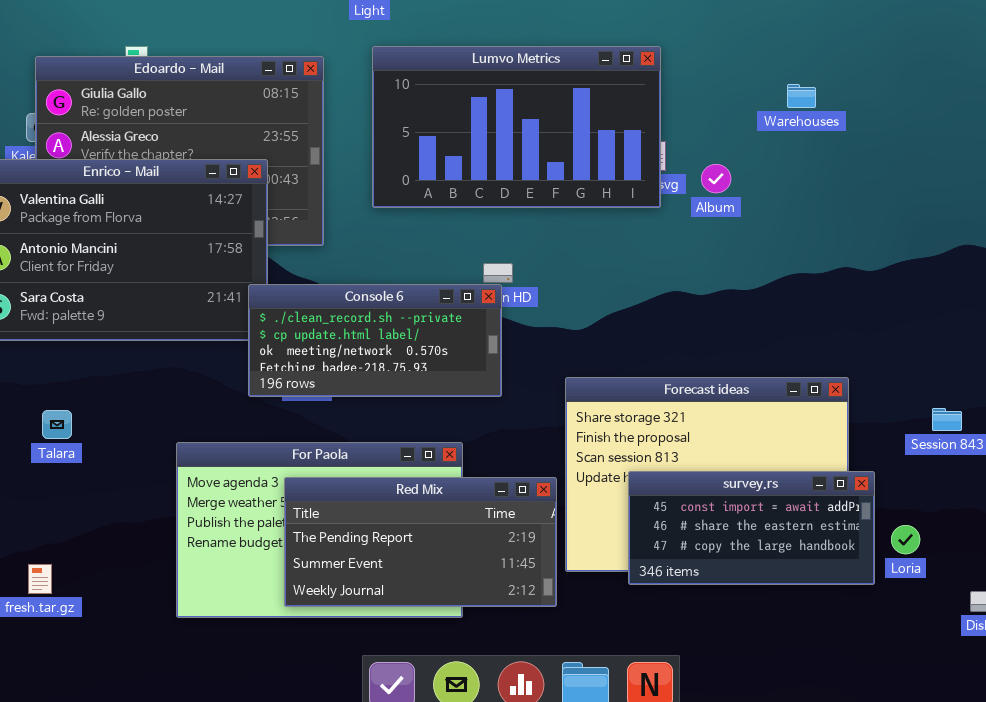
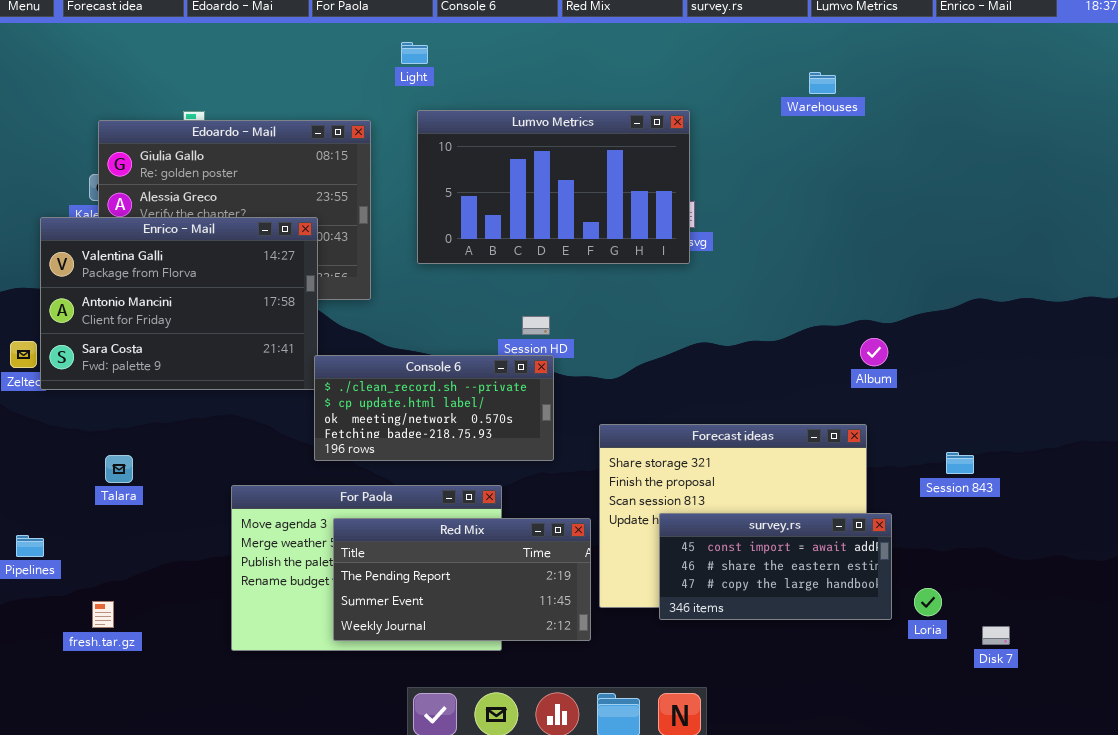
Warehouses: [787,84,816,108] -> [809,72,836,94], moved
Album: [701,164,731,193] -> [860,338,888,366], moved
Console 6: [248,284,502,397] -> [314,355,554,461], moved
Loria: [891,525,920,554] -> [914,588,942,616], moved

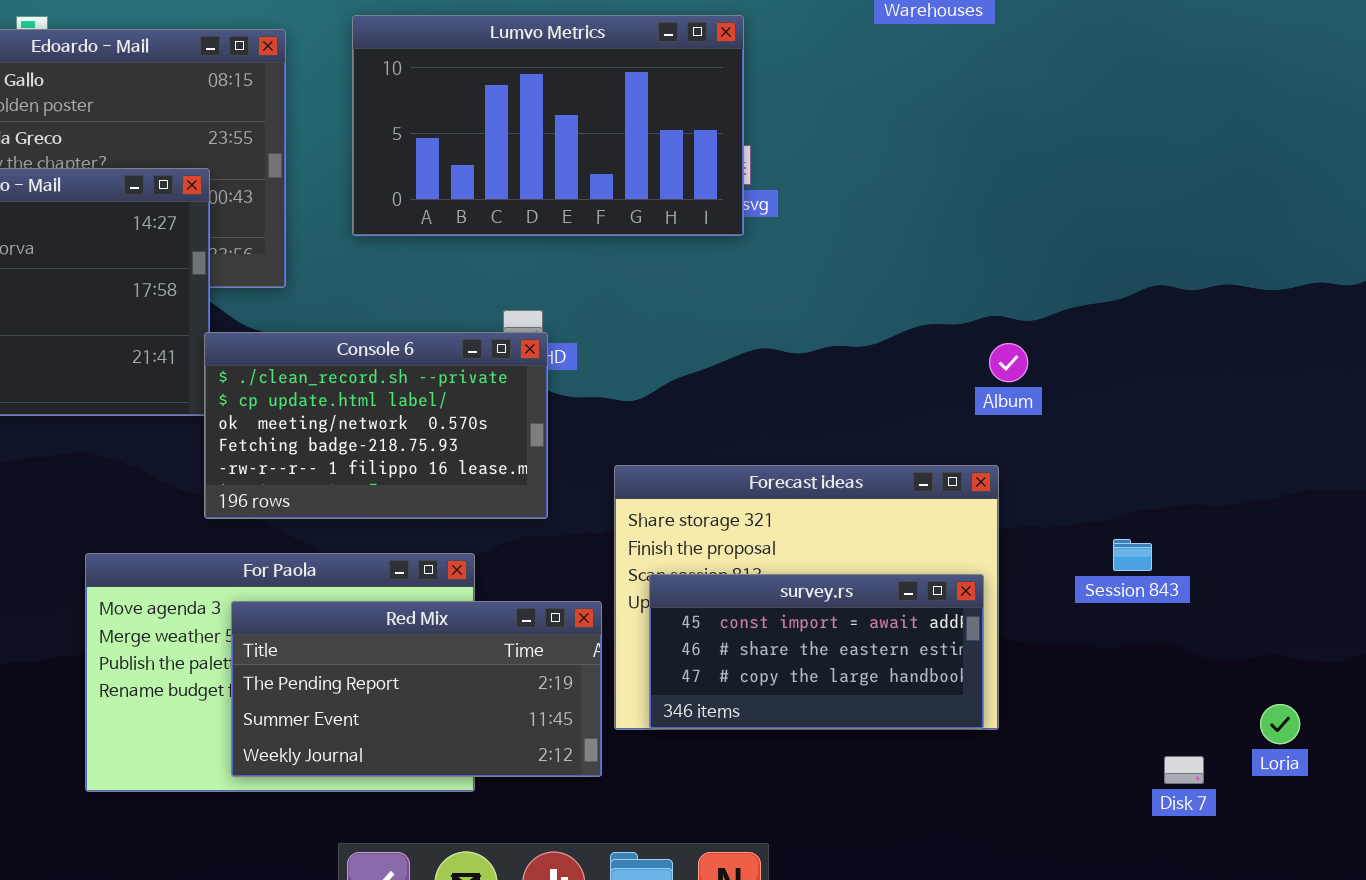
Console 6: [314,355,554,461] -> [204,332,548,519], resized
Session 843: [946,452,974,474] -> [1113,539,1152,571], moved
survey.rs: [659,513,892,620] -> [649,574,984,729], moved
Loria: [914,588,942,616] -> [1260,704,1300,744], moved

